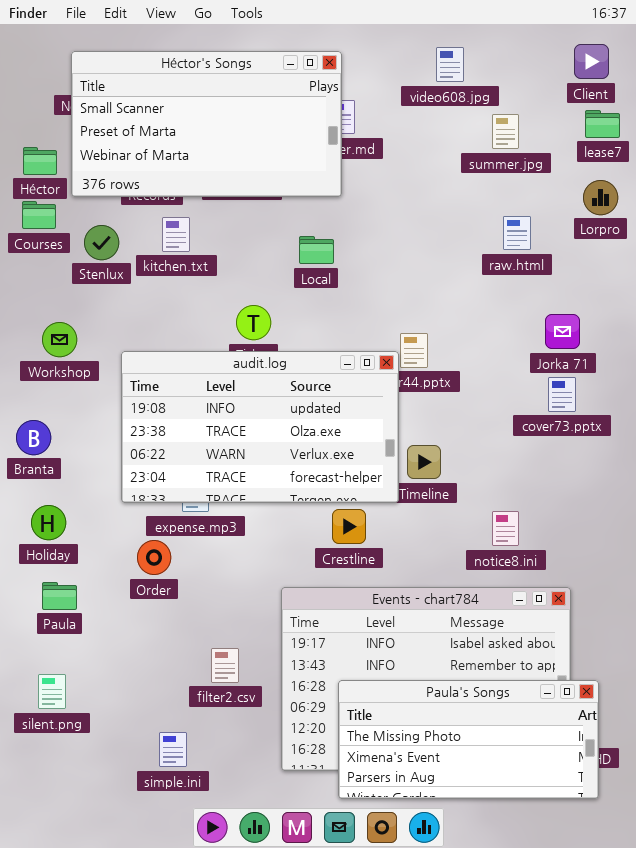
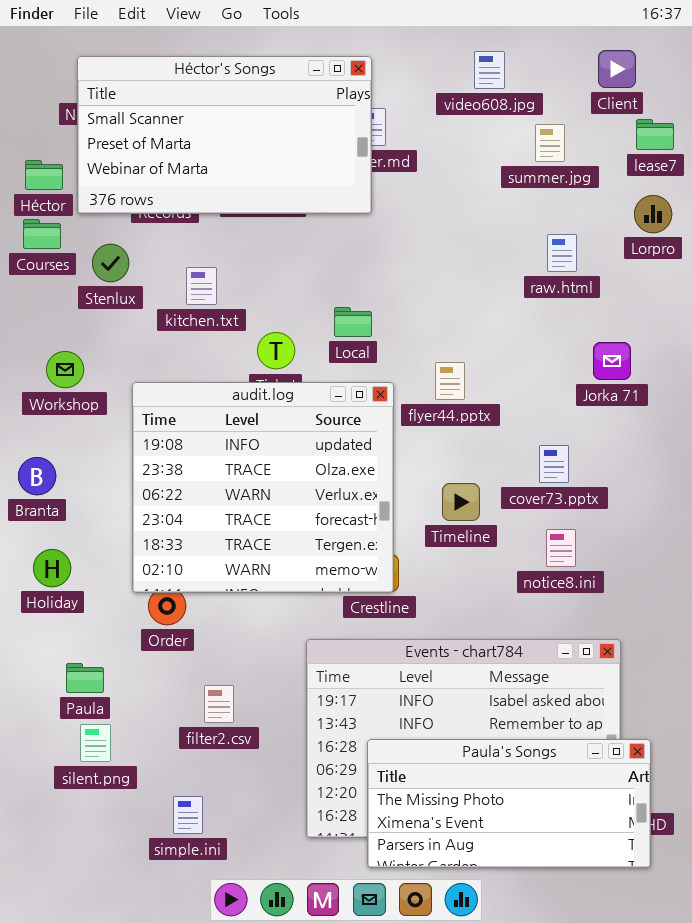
Client: [574,44,609,79] -> [598,50,636,88], moved
kitchen.txt: [162,217,190,252] -> [186,267,217,305], moved
Local: [299,236,334,264] -> [334,307,372,337], moved
audit.log: [121,351,399,503] -> [132,382,394,593], resized
cover73.pptx: [548,377,576,412] -> [539,445,569,483], moved
notice8.ini: [492,511,519,546] -> [546,529,576,567], moved
Paula: [42,582,77,610] -> [66,663,104,693], moved
filter2.csv: [211,648,239,683] -> [204,685,234,723], moved
silent.png: [38,674,66,709] -> [80,724,111,762], moved

